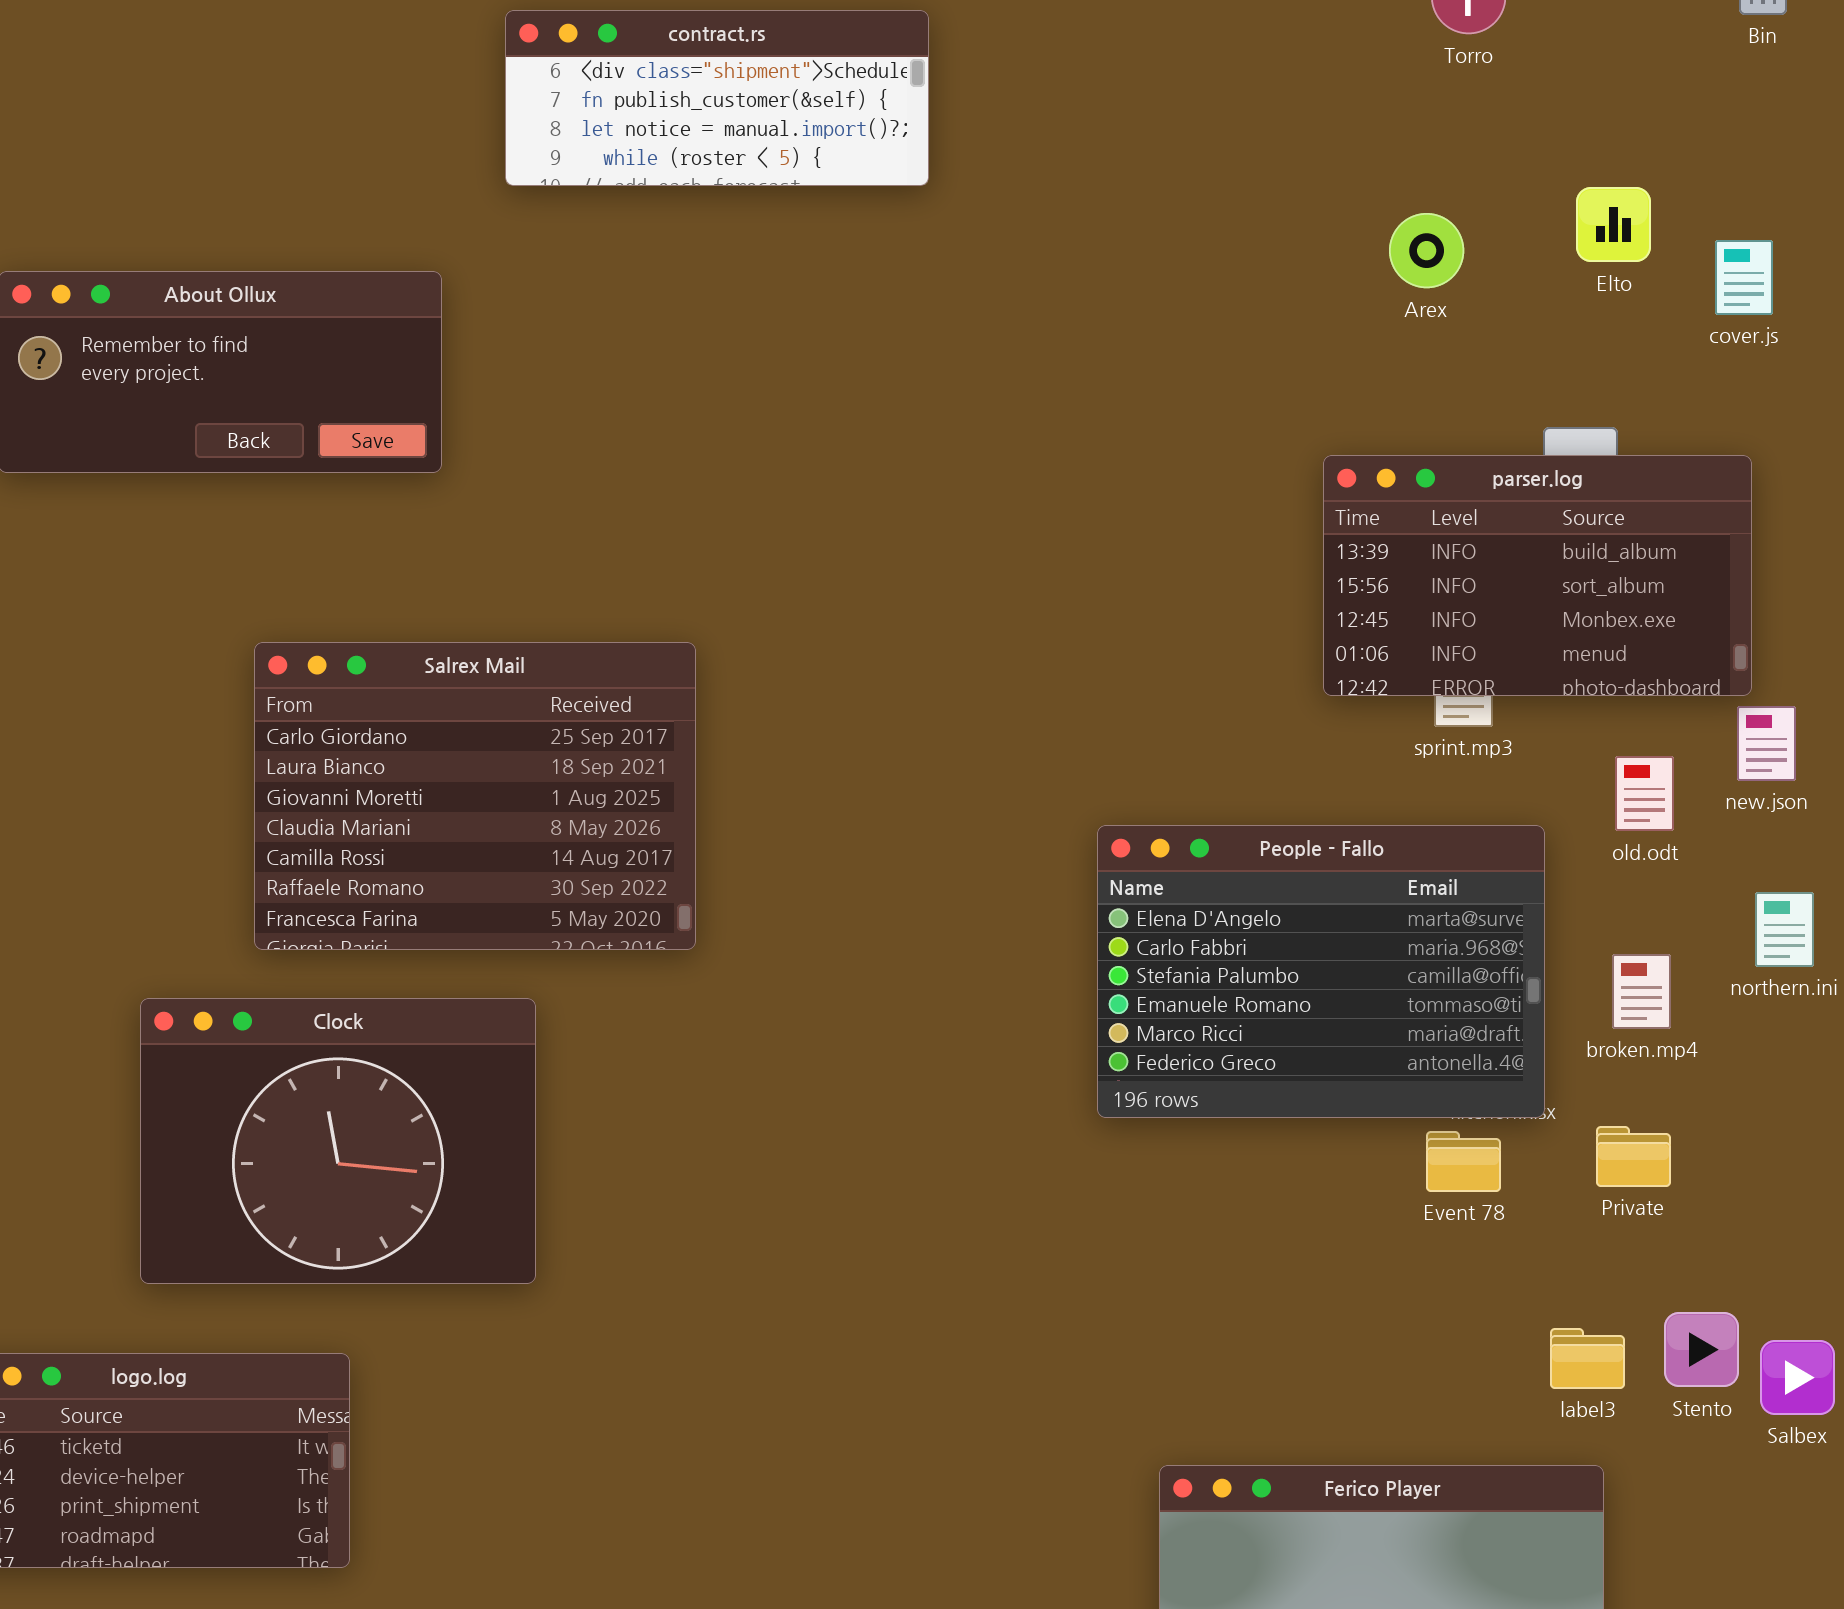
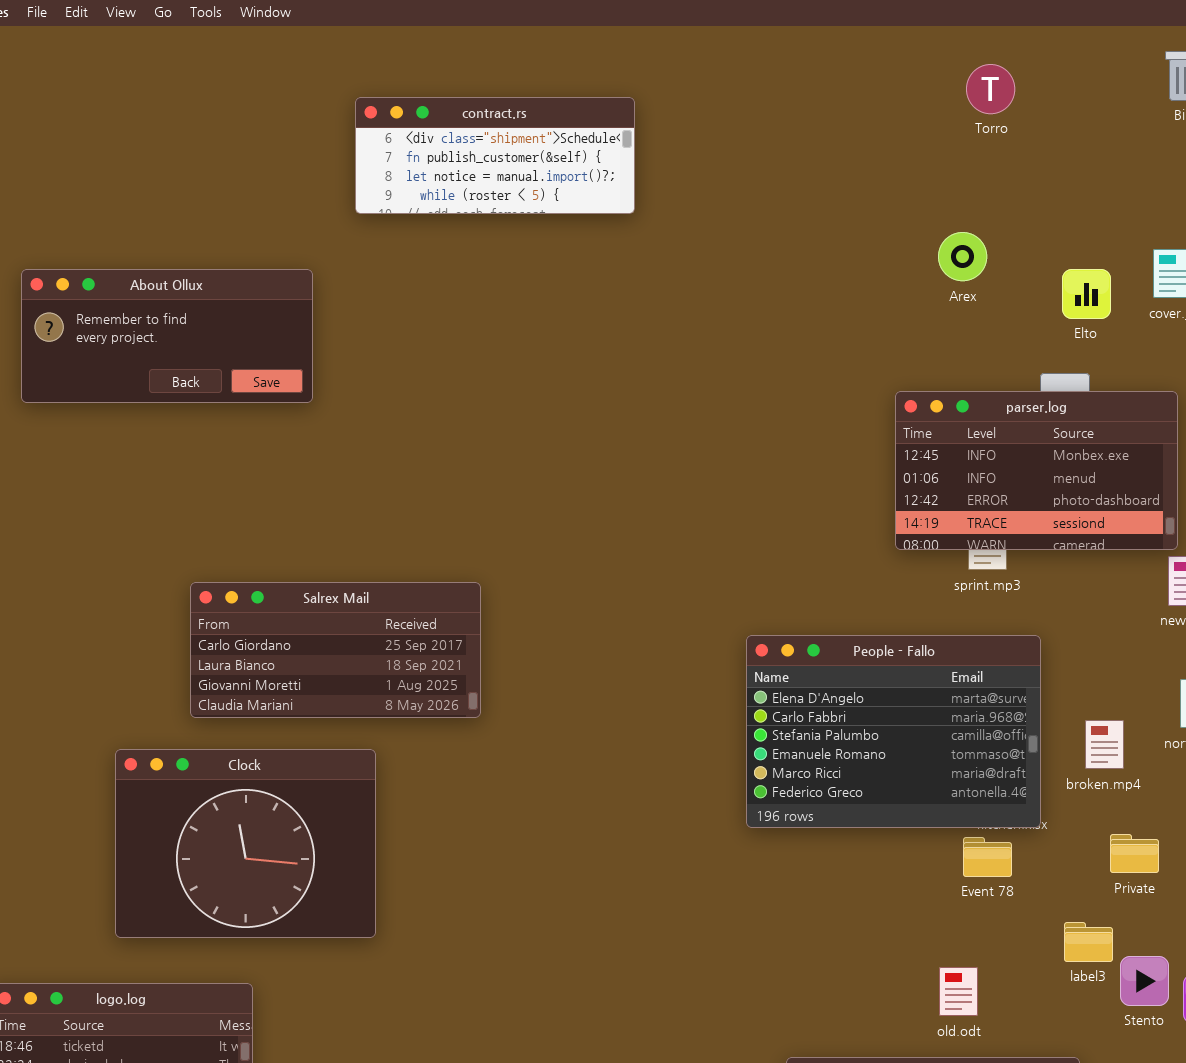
Elto: [1576,187,1651,262] -> [1062,269,1111,319], moved
parser.log: [1323,455,1752,696] -> [895,391,1178,550], scrolled down 2 rows
Salrex Mail: [254,642,696,950] -> [190,582,481,718], resized
old.odt: [1615,756,1674,831] -> [939,967,978,1016], moved
Private: [1596,1126,1671,1187] -> [1110,834,1159,873], moved
label3: [1550,1328,1625,1389] -> [1064,922,1113,962], moved

